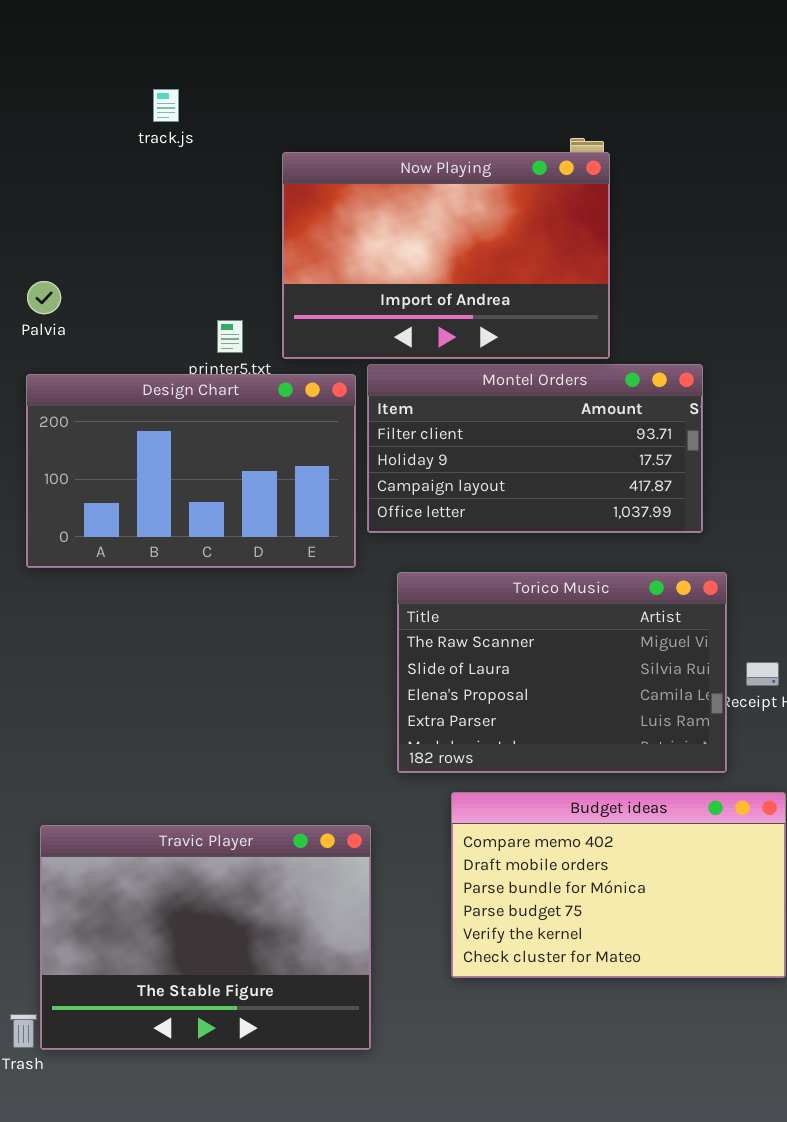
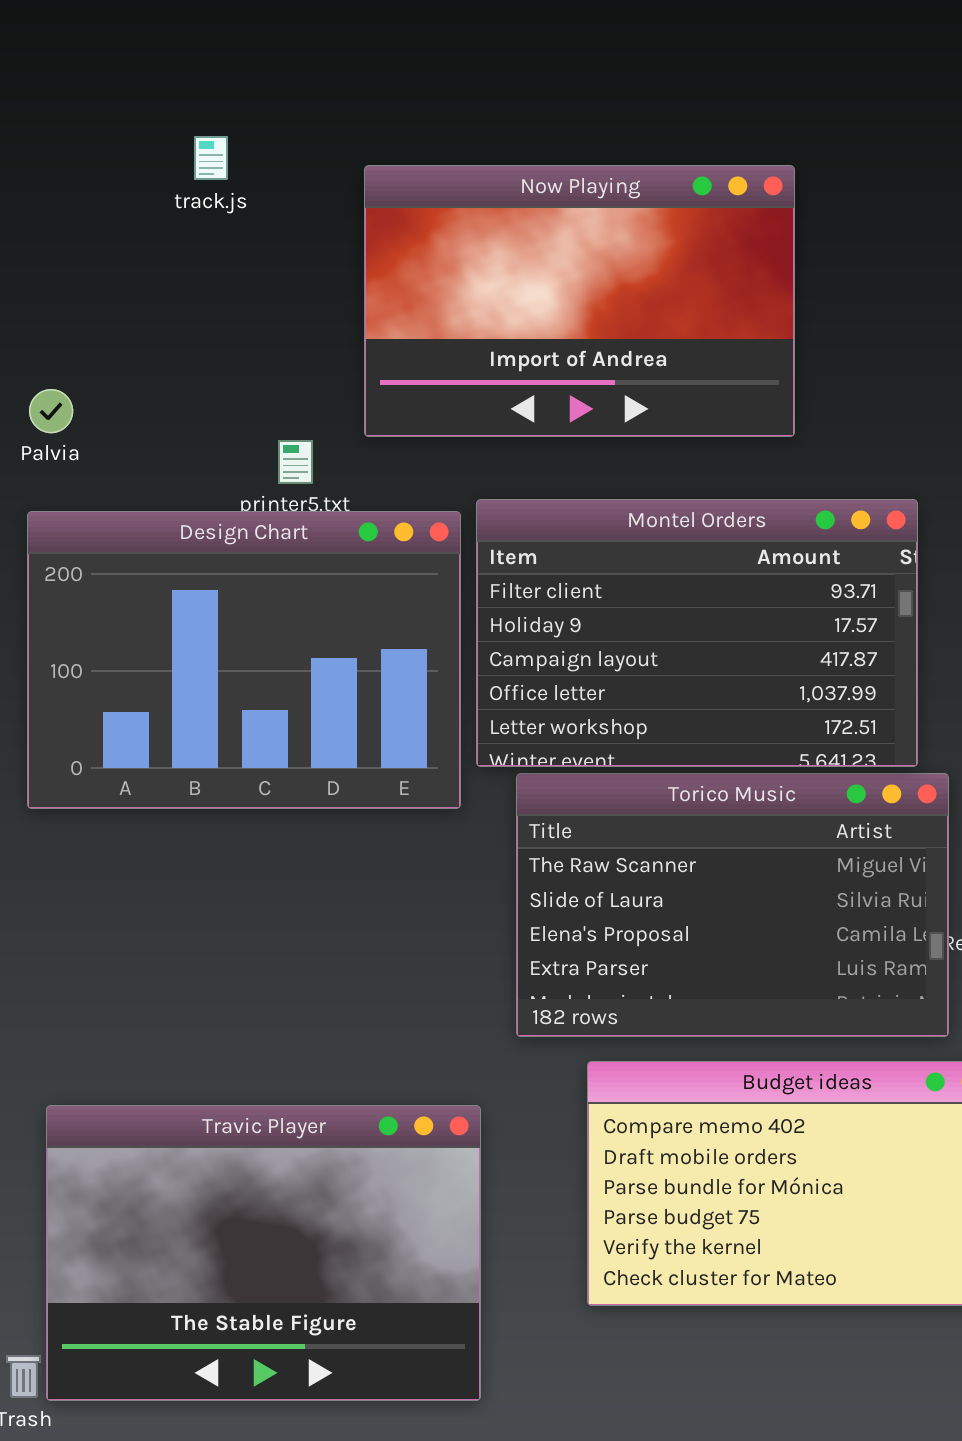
Now Playing: [282,152,610,359] -> [364,165,795,437], moved
Montel Orders: [367,364,703,533] -> [476,499,918,767], resized
Design Chart: [26,374,356,568] -> [27,511,461,809], resized

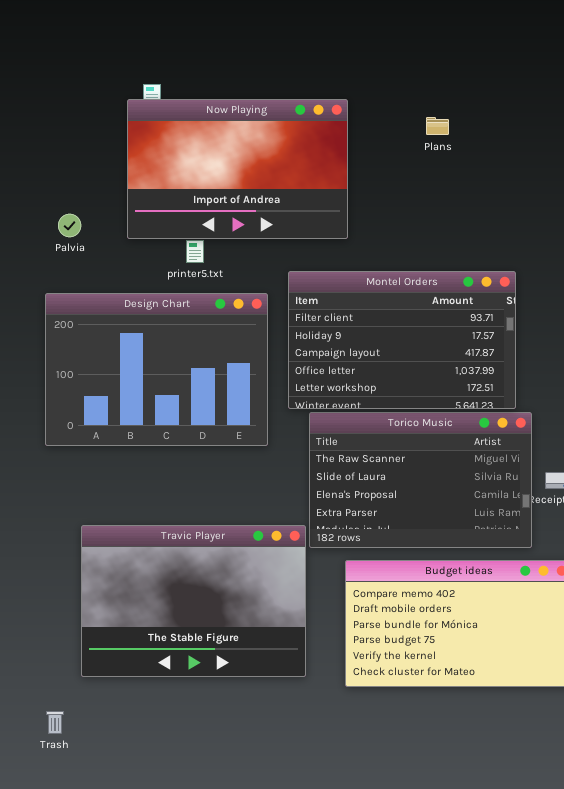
Now Playing: [364,165,795,437] -> [127,99,348,239], moved
Design Chart: [27,511,461,809] -> [45,293,268,446], moved
Travic Player: [46,1105,481,1401] -> [81,525,306,677], moved

